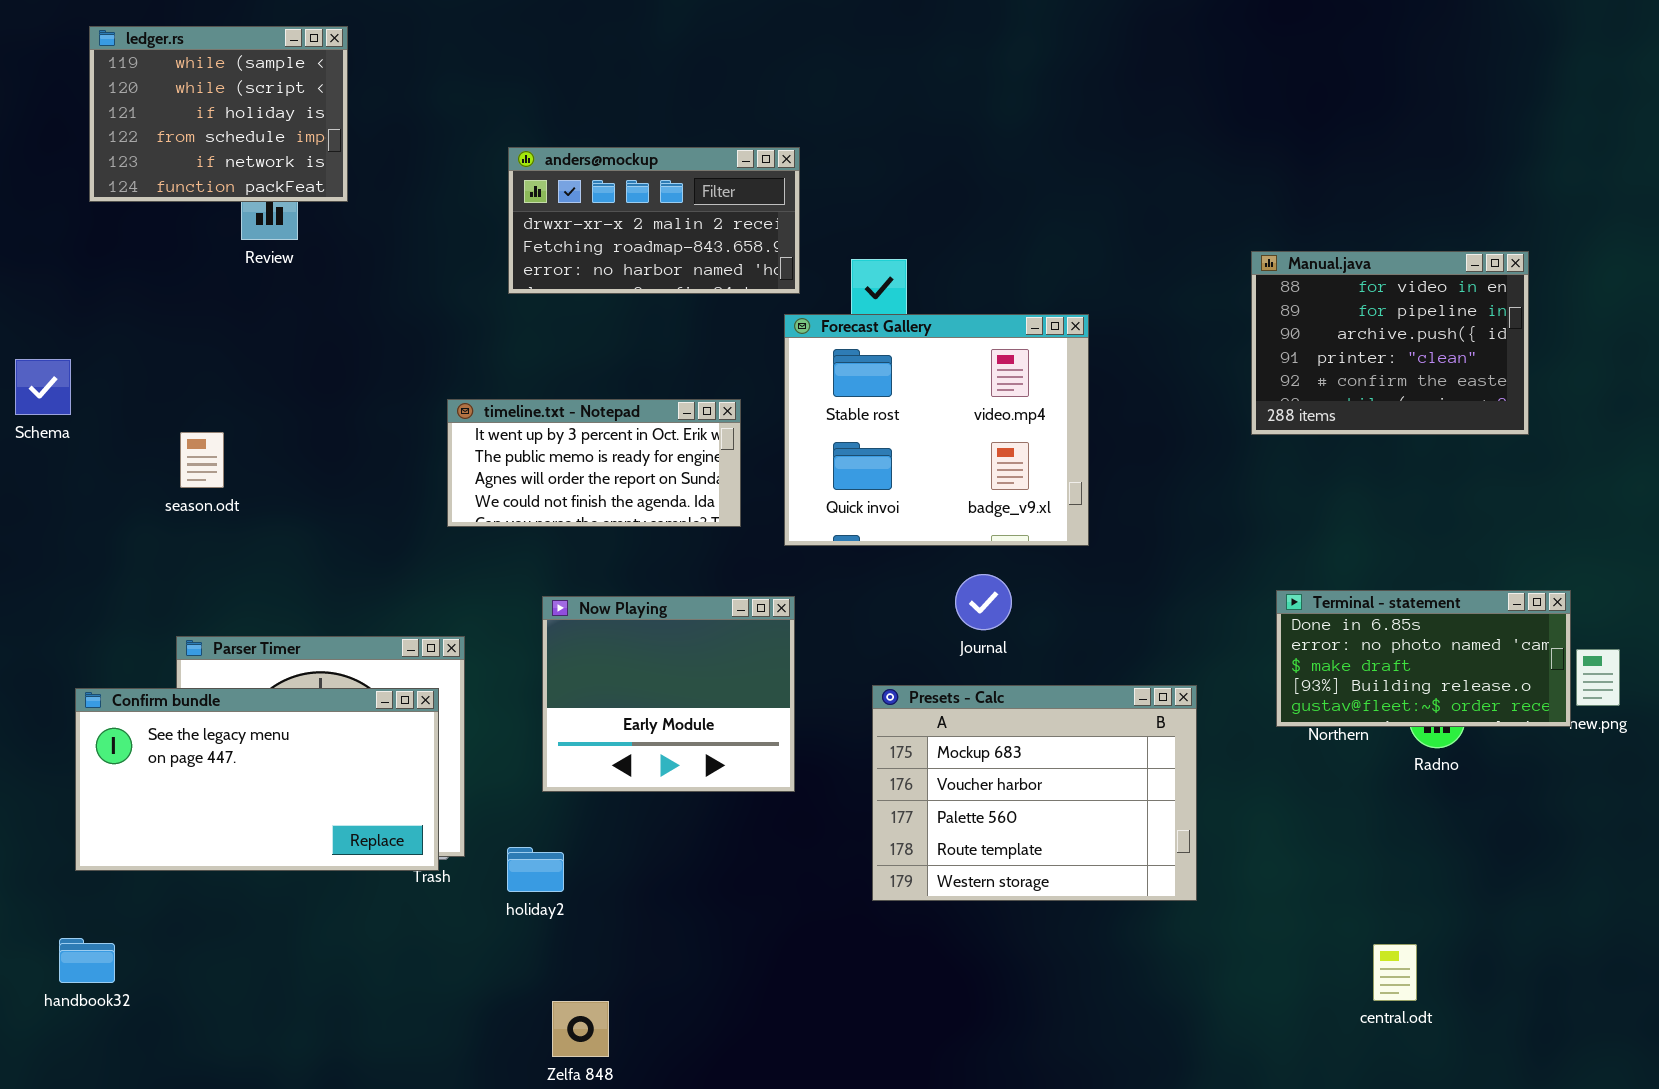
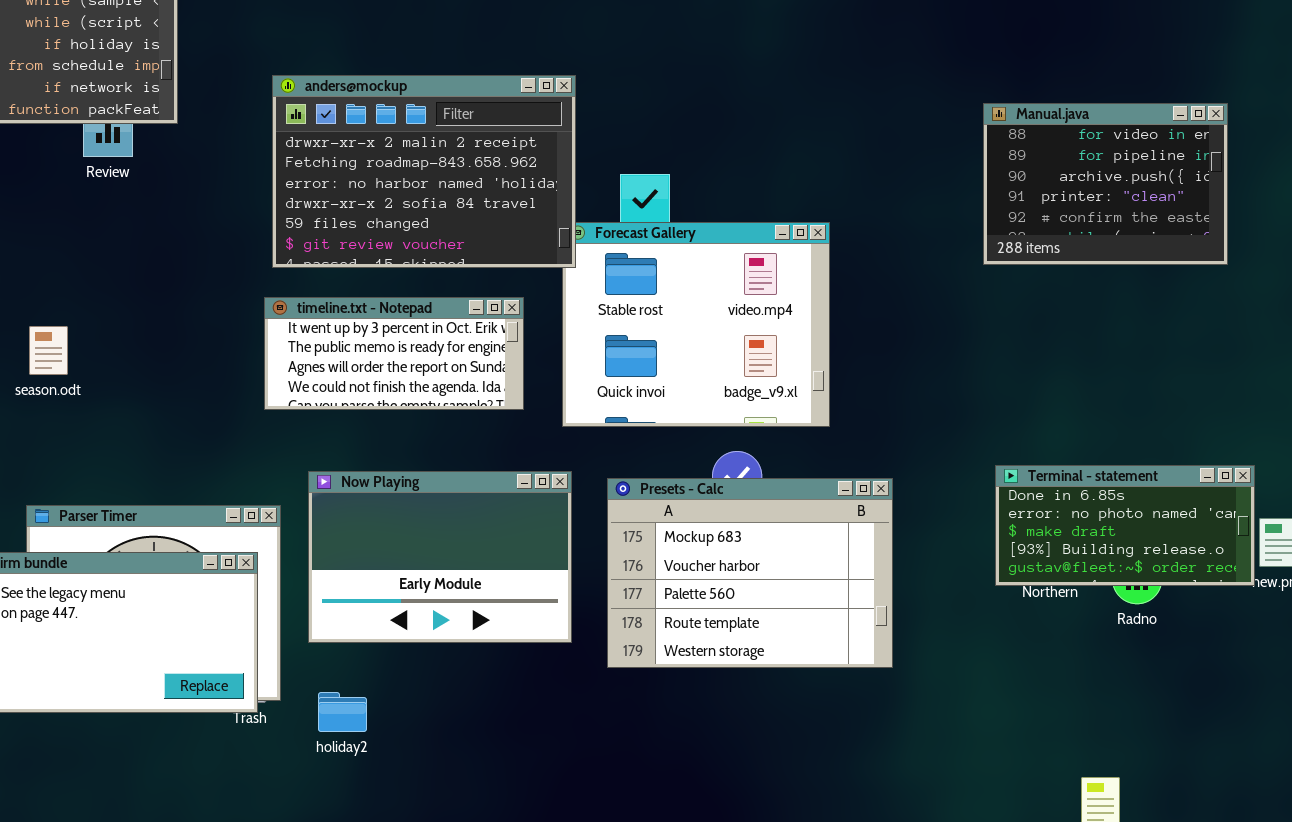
anders@mockup: [508,147,800,294] -> [272,75,576,268], resized
Manual.java: [1251,251,1529,435] -> [983,103,1228,265], moved
Now Playing: [542,596,795,792] -> [308,471,572,643], resized
Presets - Calc: [872,685,1197,901] -> [607,478,893,668], moved

